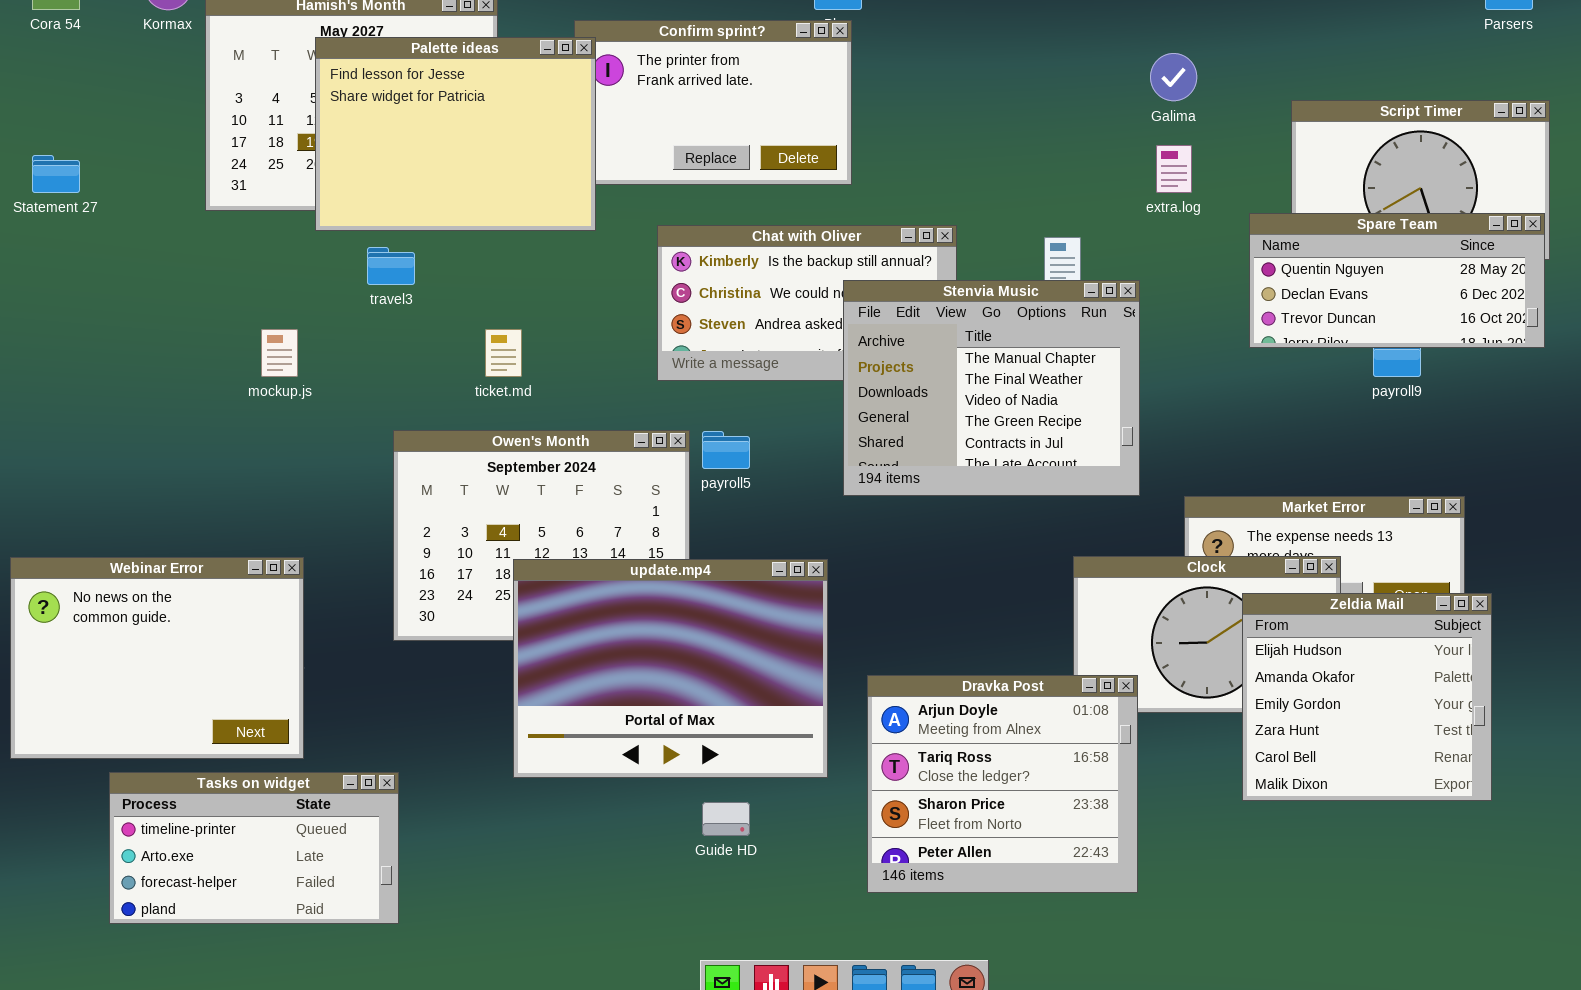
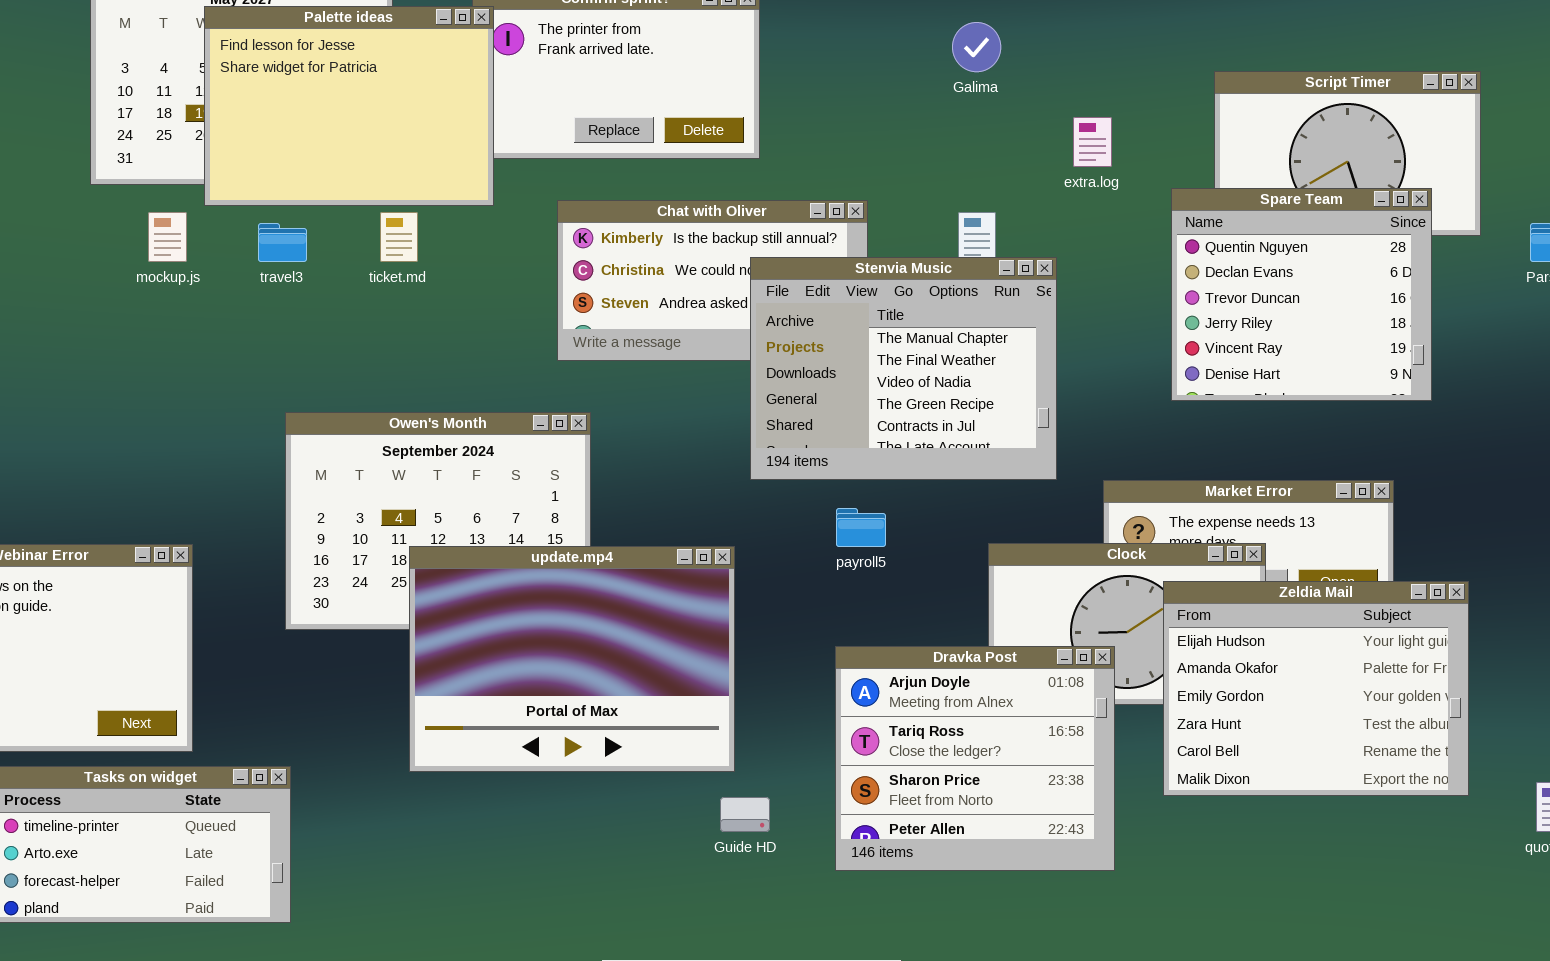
Galima: [1150,53,1197,101] -> [952,22,1001,72], moved
Spare Team: [1249,213,1545,348] -> [1171,188,1432,401], resized
mockup.js: [261,329,298,377] -> [148,212,187,262], moved
ticket.md: [485,329,522,377] -> [380,212,418,262], moved
payroll5: [702,431,750,469] -> [836,508,886,547], moved
Zeldia Mail: [1242,593,1492,801] -> [1163,581,1469,796], resized
Dravka Post: [867,675,1138,893] -> [835,646,1115,871], moved
Guide HD: [702,802,750,836] -> [720,797,770,832], moved

